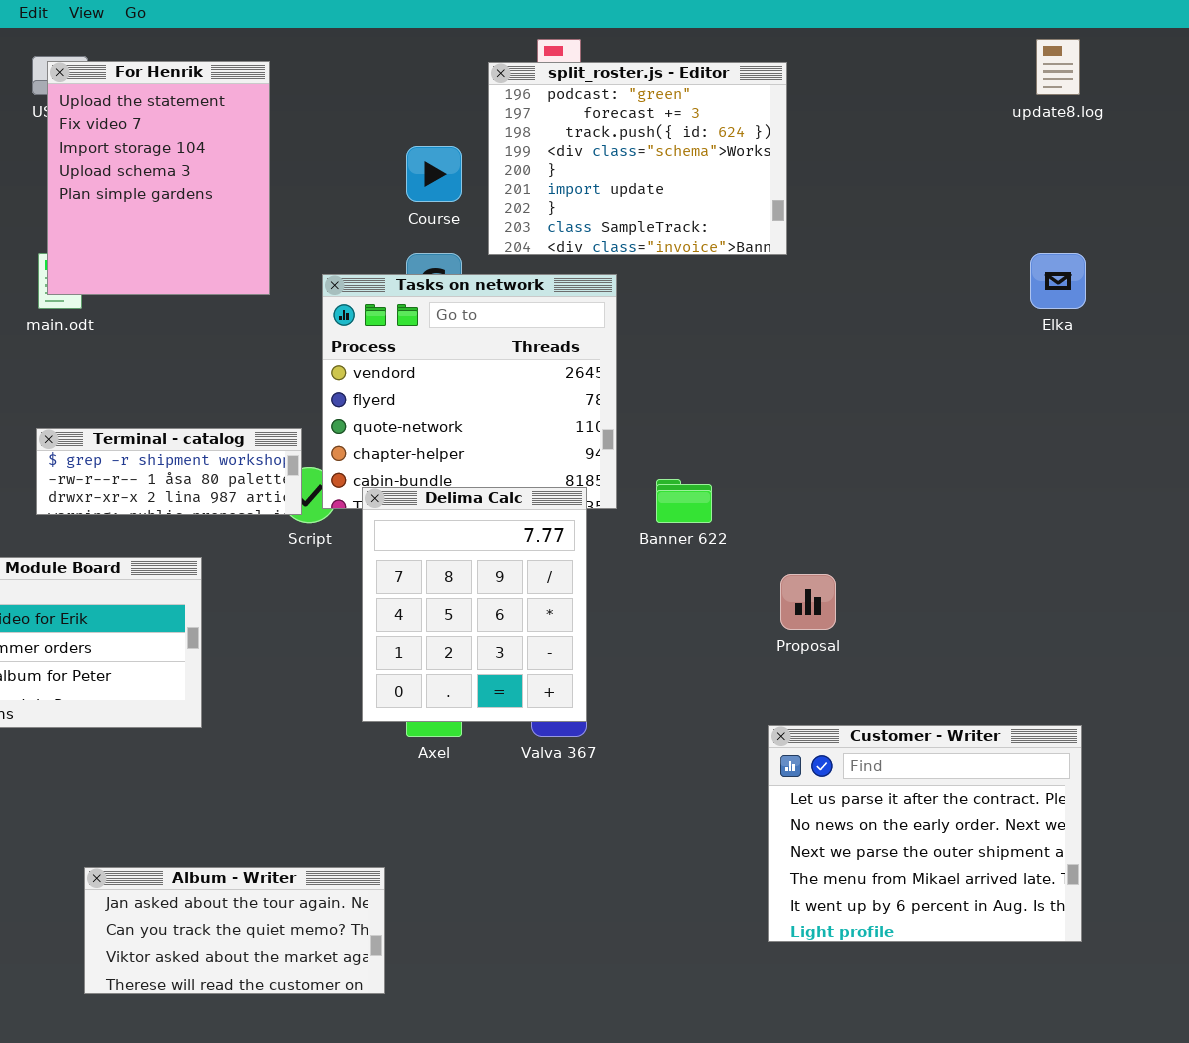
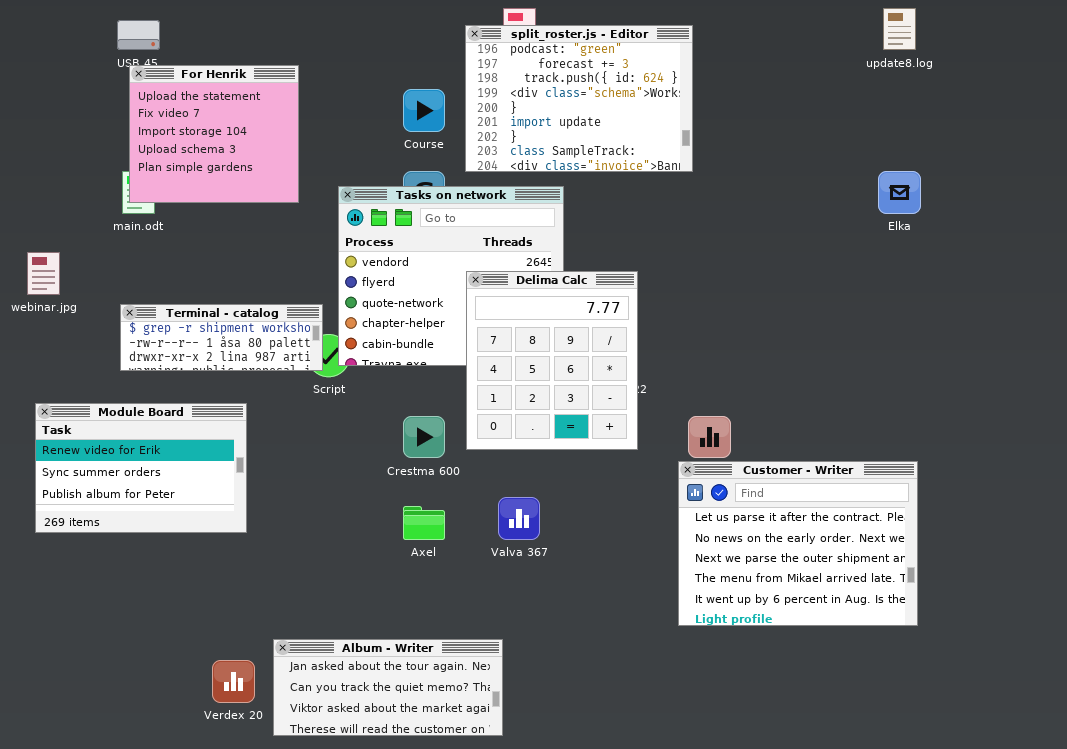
For Henrik: [47,61,270,295] -> [129,65,299,203], resized
Delima Calc: [362,487,587,722] -> [466,271,638,450], moved
Customer - Writer: [768,725,1082,942] -> [678,461,918,626], moved
Album - Writer: [84,867,385,994] -> [273,639,503,736], moved

